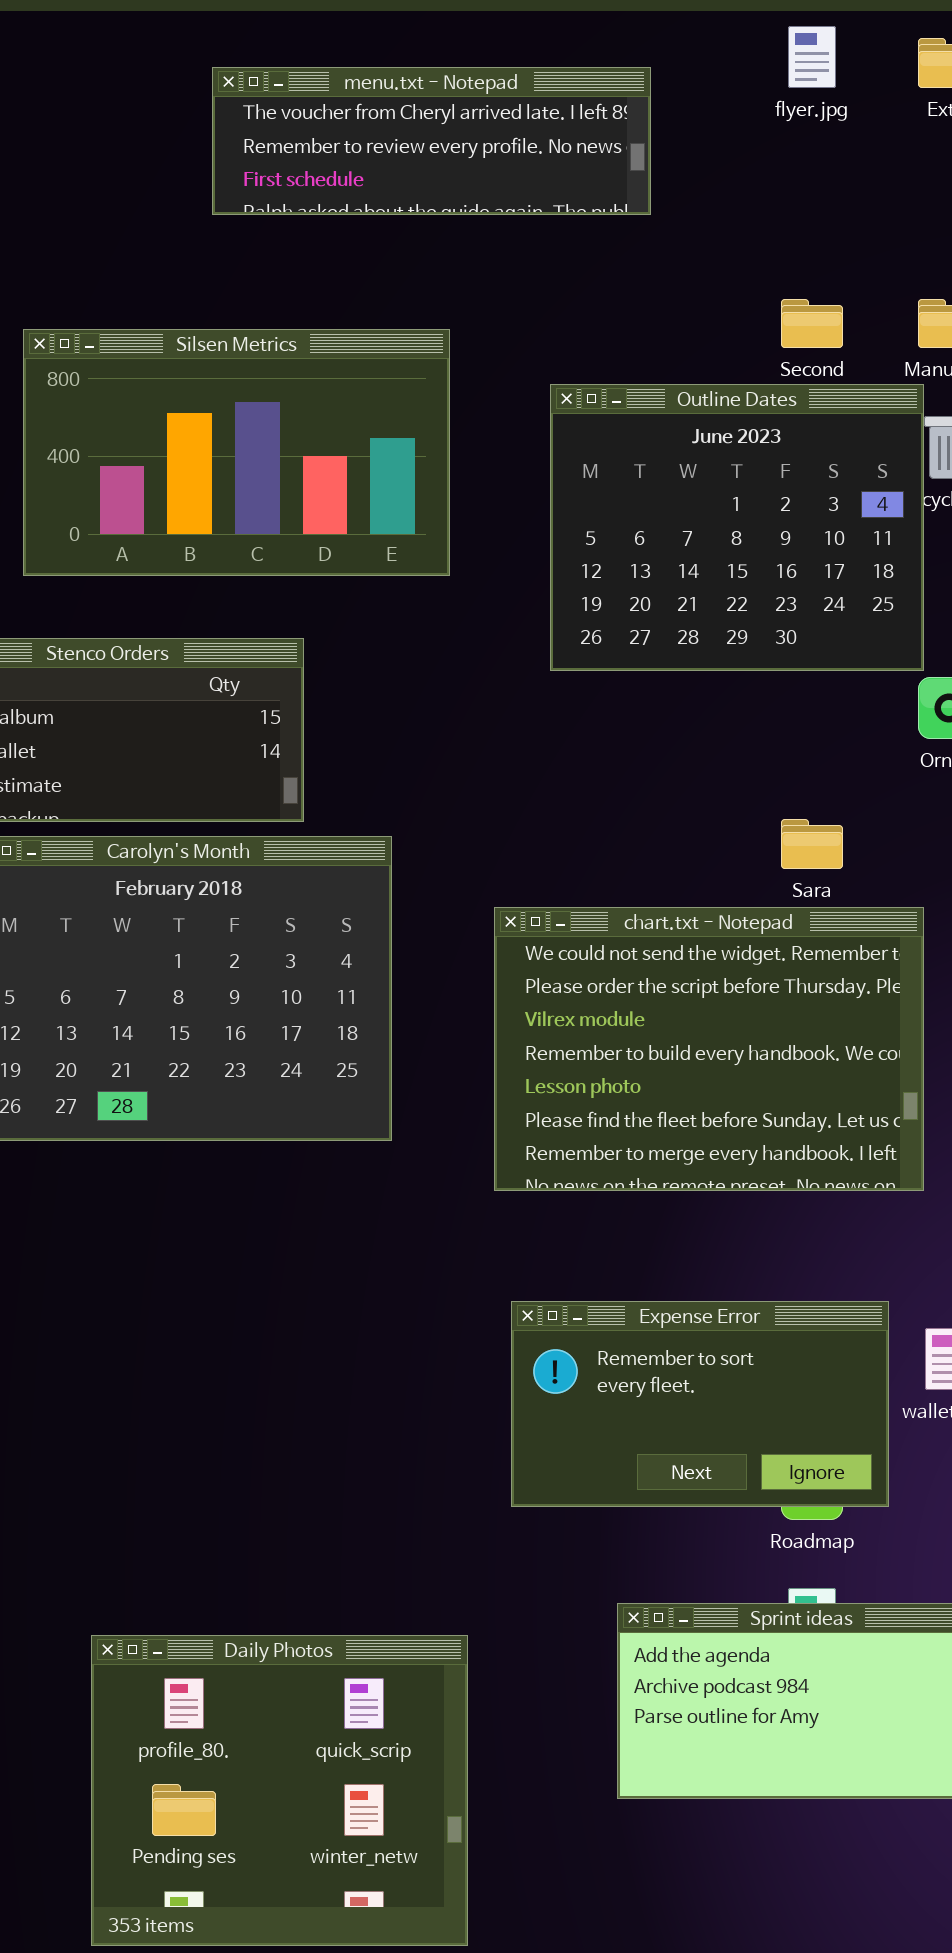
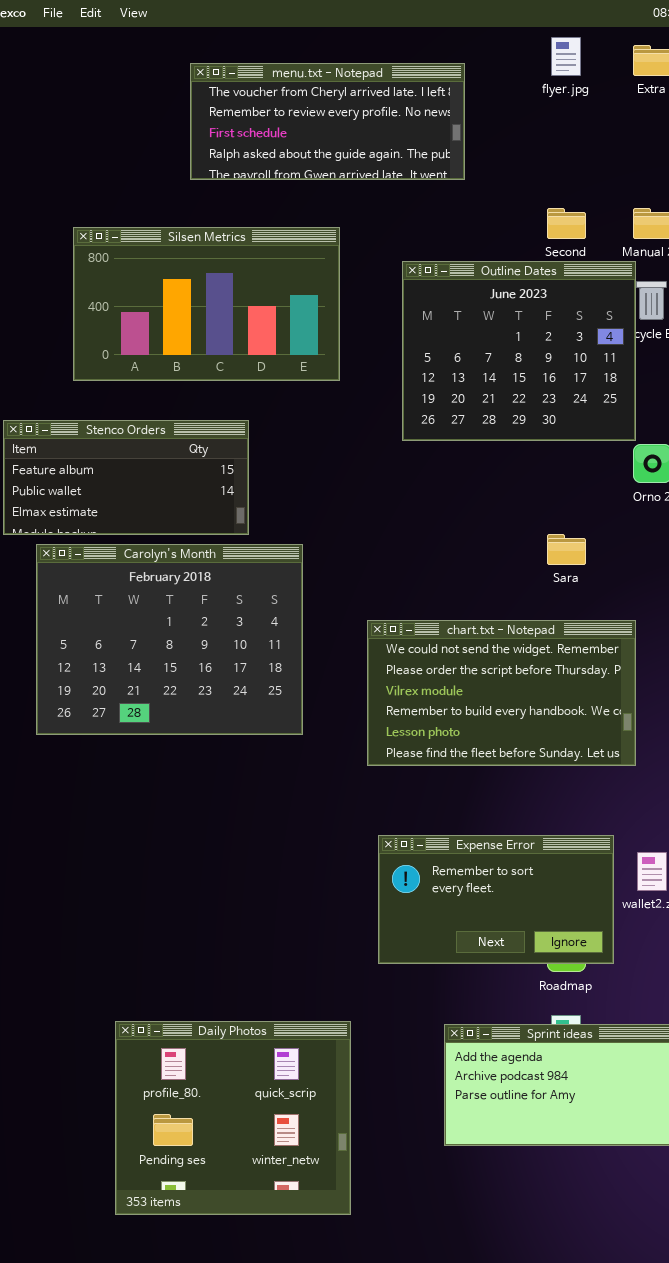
menu.txt - Notepad: [212,67,651,215] -> [190,63,465,180], resized
chart.txt - Notepad: [494,907,924,1191] -> [367,620,636,766], resized
Daily Photos: [91,1635,468,1946] -> [115,1021,351,1215], moved

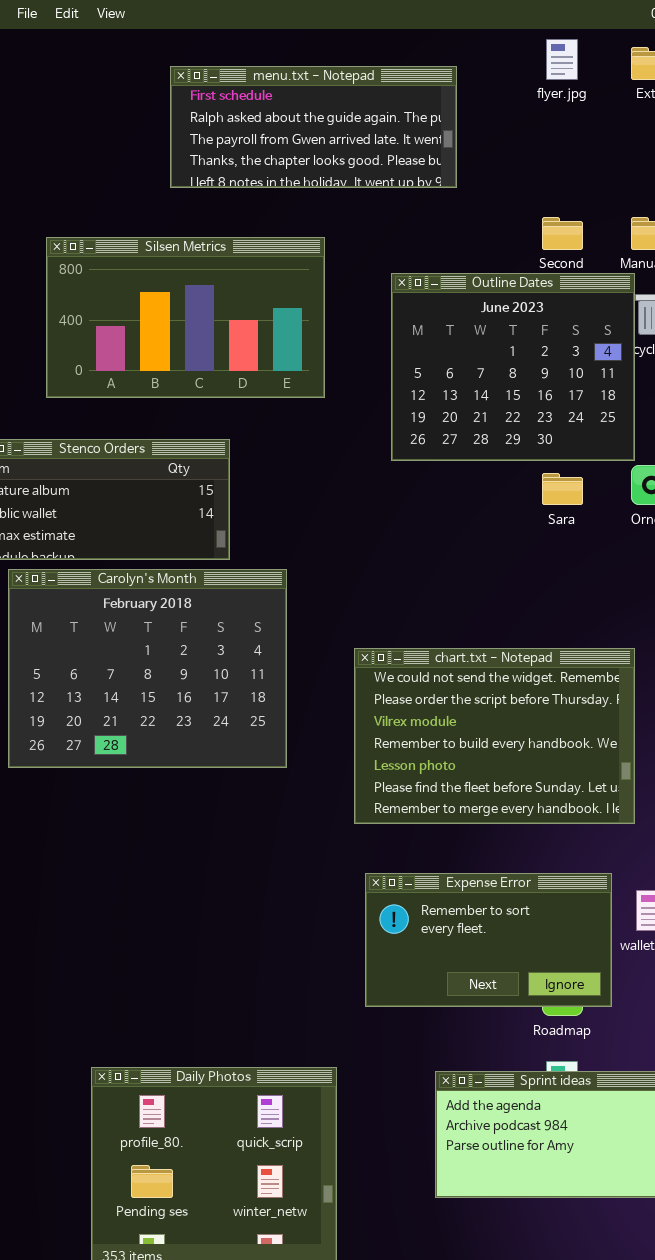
menu.txt - Notepad: [190,63,465,180] -> [170,66,457,188], scrolled down 2 rows
Sara: [547,534,586,565] -> [542,473,583,505], moved
chart.txt - Notepad: [367,620,636,766] -> [354,648,635,824], resized

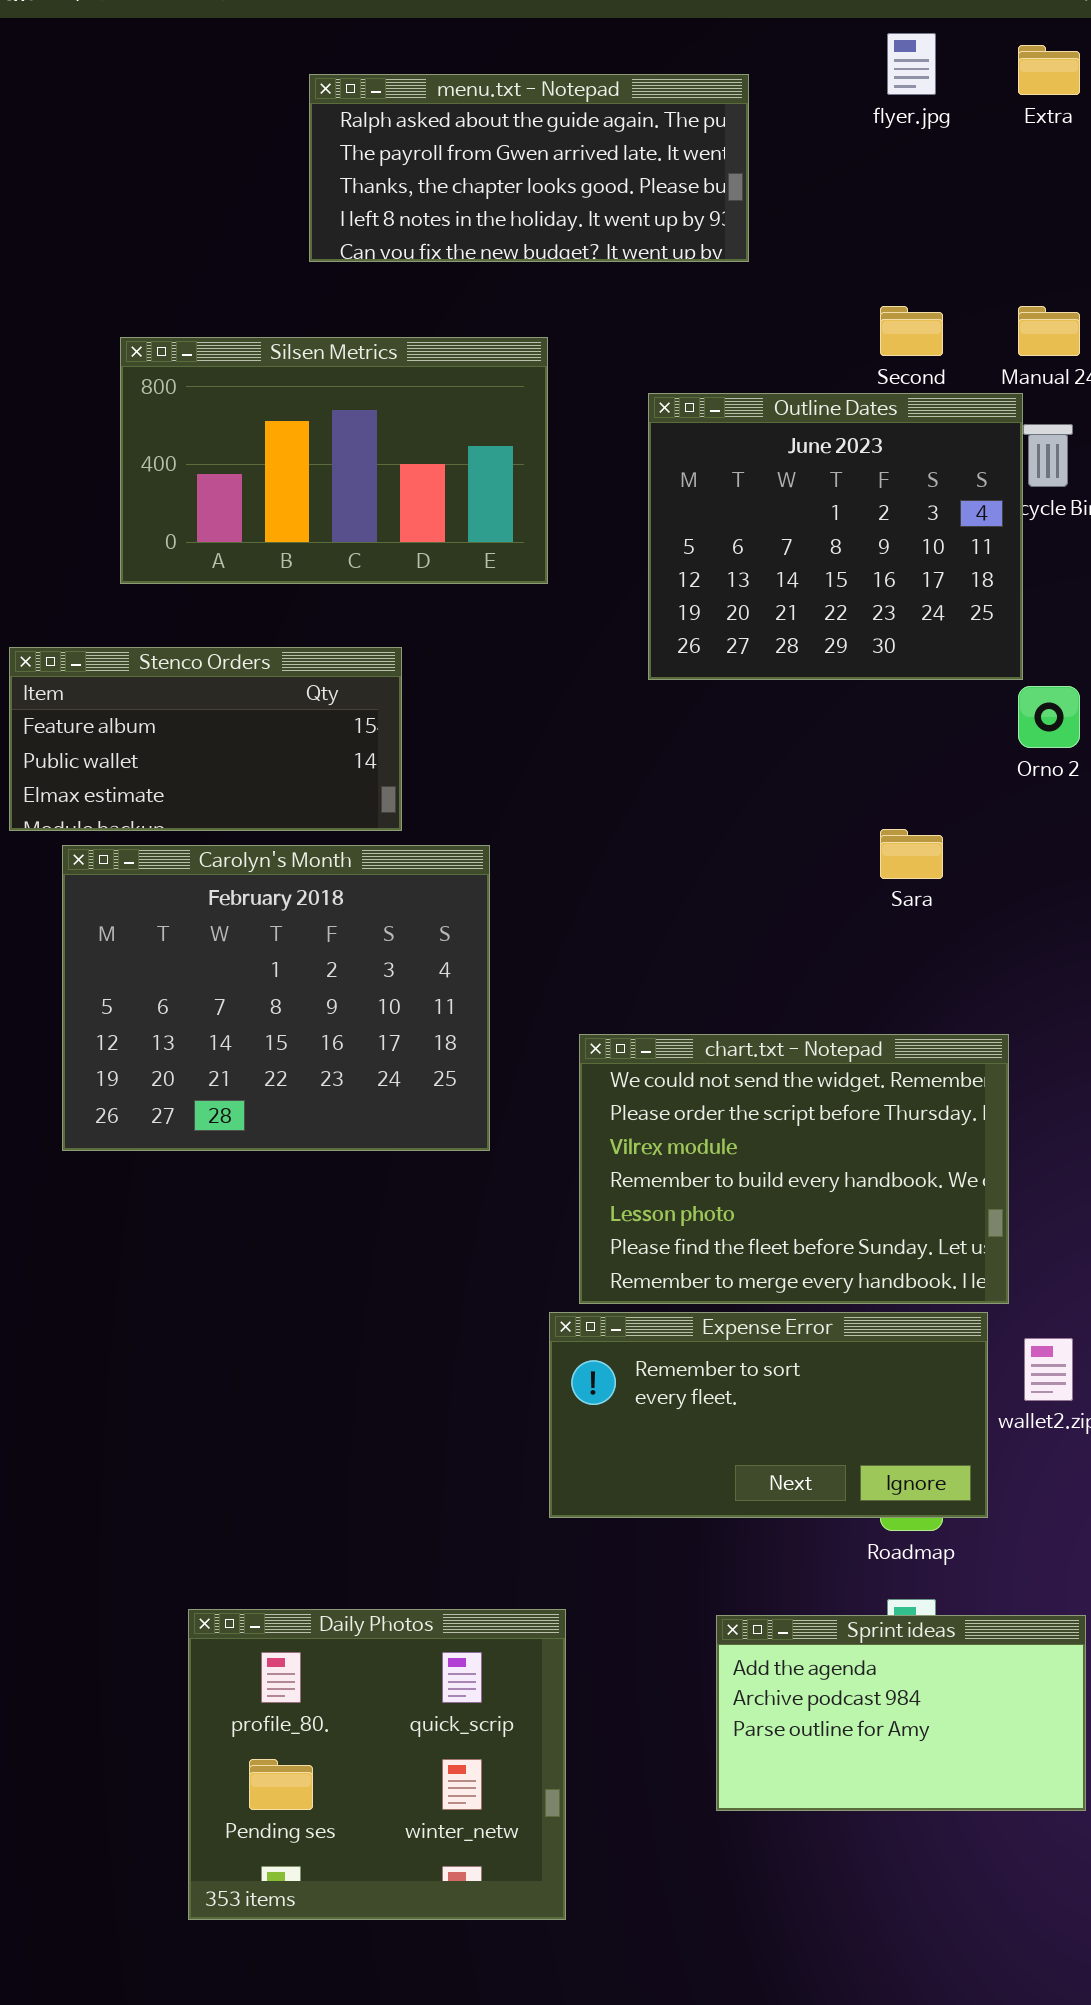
menu.txt - Notepad: [170,66,457,188] -> [309,74,749,262], scrolled down 1 row
Sara: [542,473,583,505] -> [880,829,943,879], moved
chart.txt - Notepad: [354,648,635,824] -> [579,1034,1009,1304], moved
Expense Error: [365,873,612,1007] -> [549,1312,988,1518], resized

